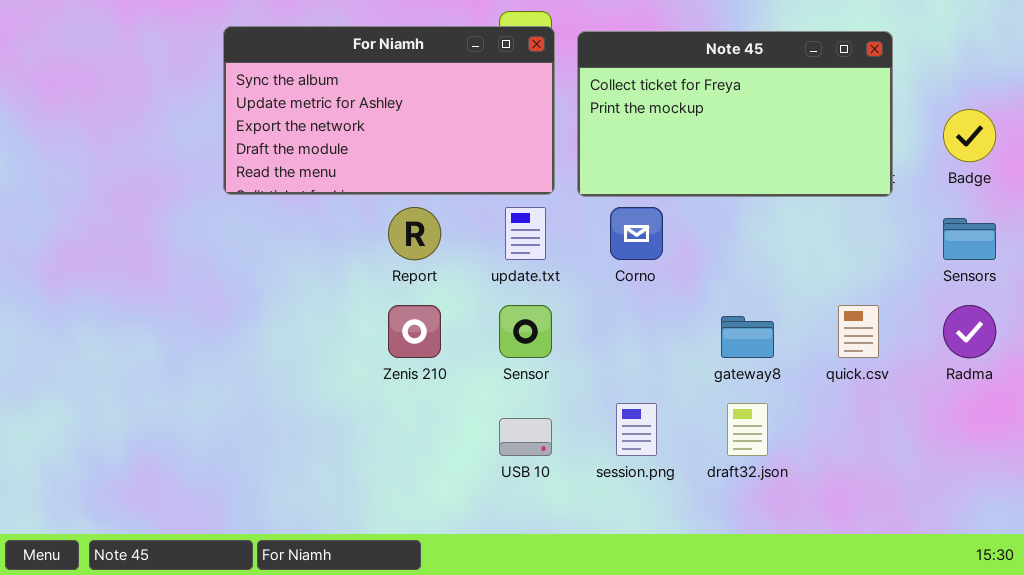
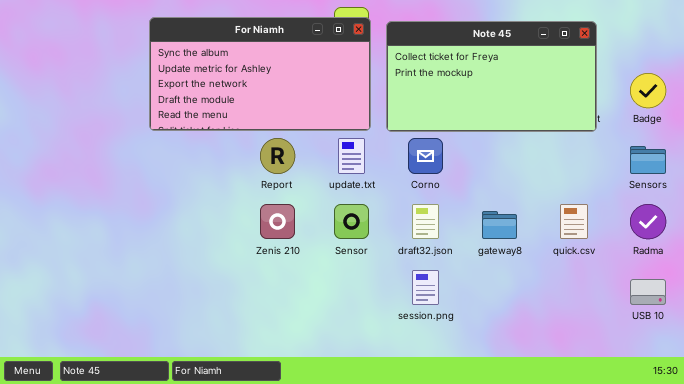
draft32.json: [727,403,768,456] -> [412,204,439,239], moved
USB 10: [499,418,552,456] -> [630,279,666,305], moved

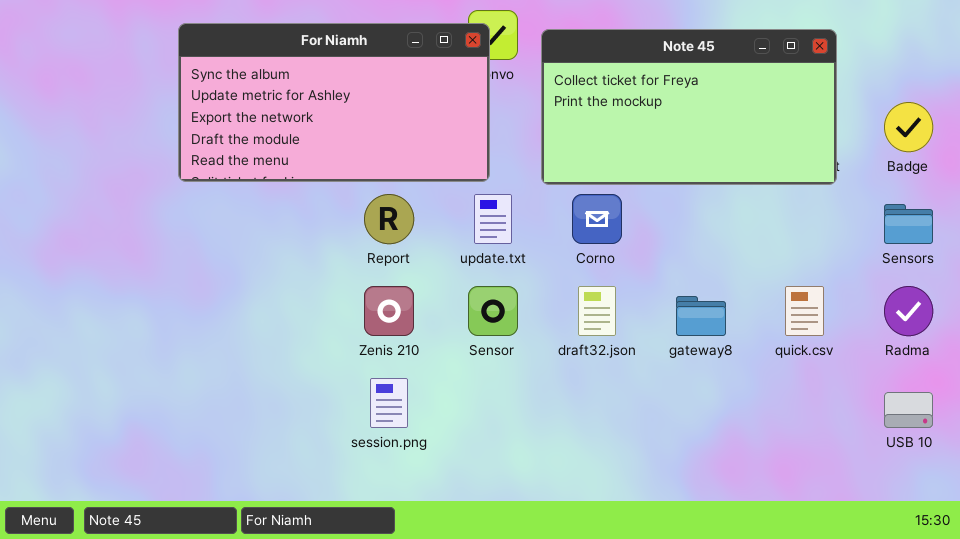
For Niamh: [149,17,371,131] -> [178,23,490,182], moved
session.png: [412,270,439,305] -> [370,378,408,428], moved

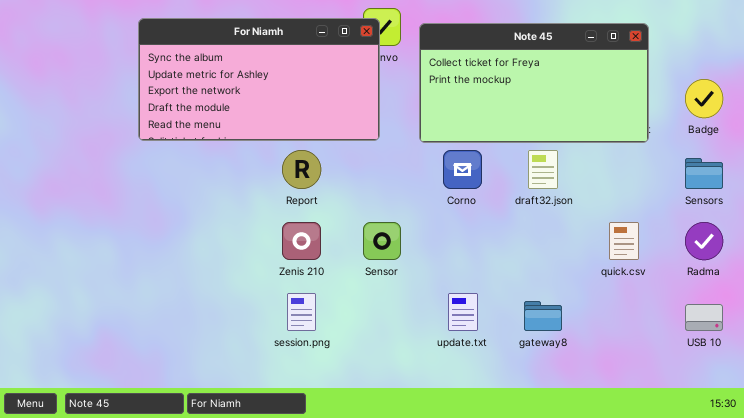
update.txt: [474,194,512,244] -> [448,293,478,331], moved
draft32.json: [578,286,616,336] -> [528,150,558,189], moved
gateway8: [676,296,726,336] -> [524,301,562,331], moved

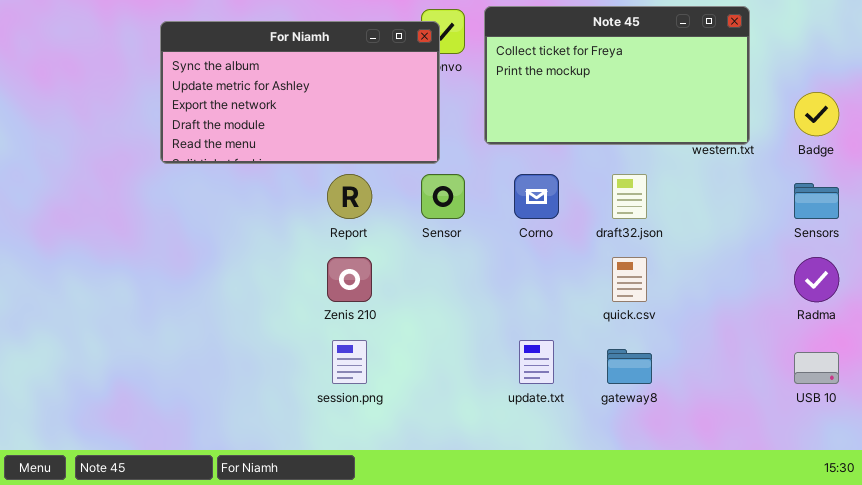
Note 45: [419,23,649,143] -> [484,6,750,145], moved
Sensor: [363,222,401,260] -> [421,174,465,219], moved
quick.csv: [609,222,639,260] -> [612,257,647,302], moved

